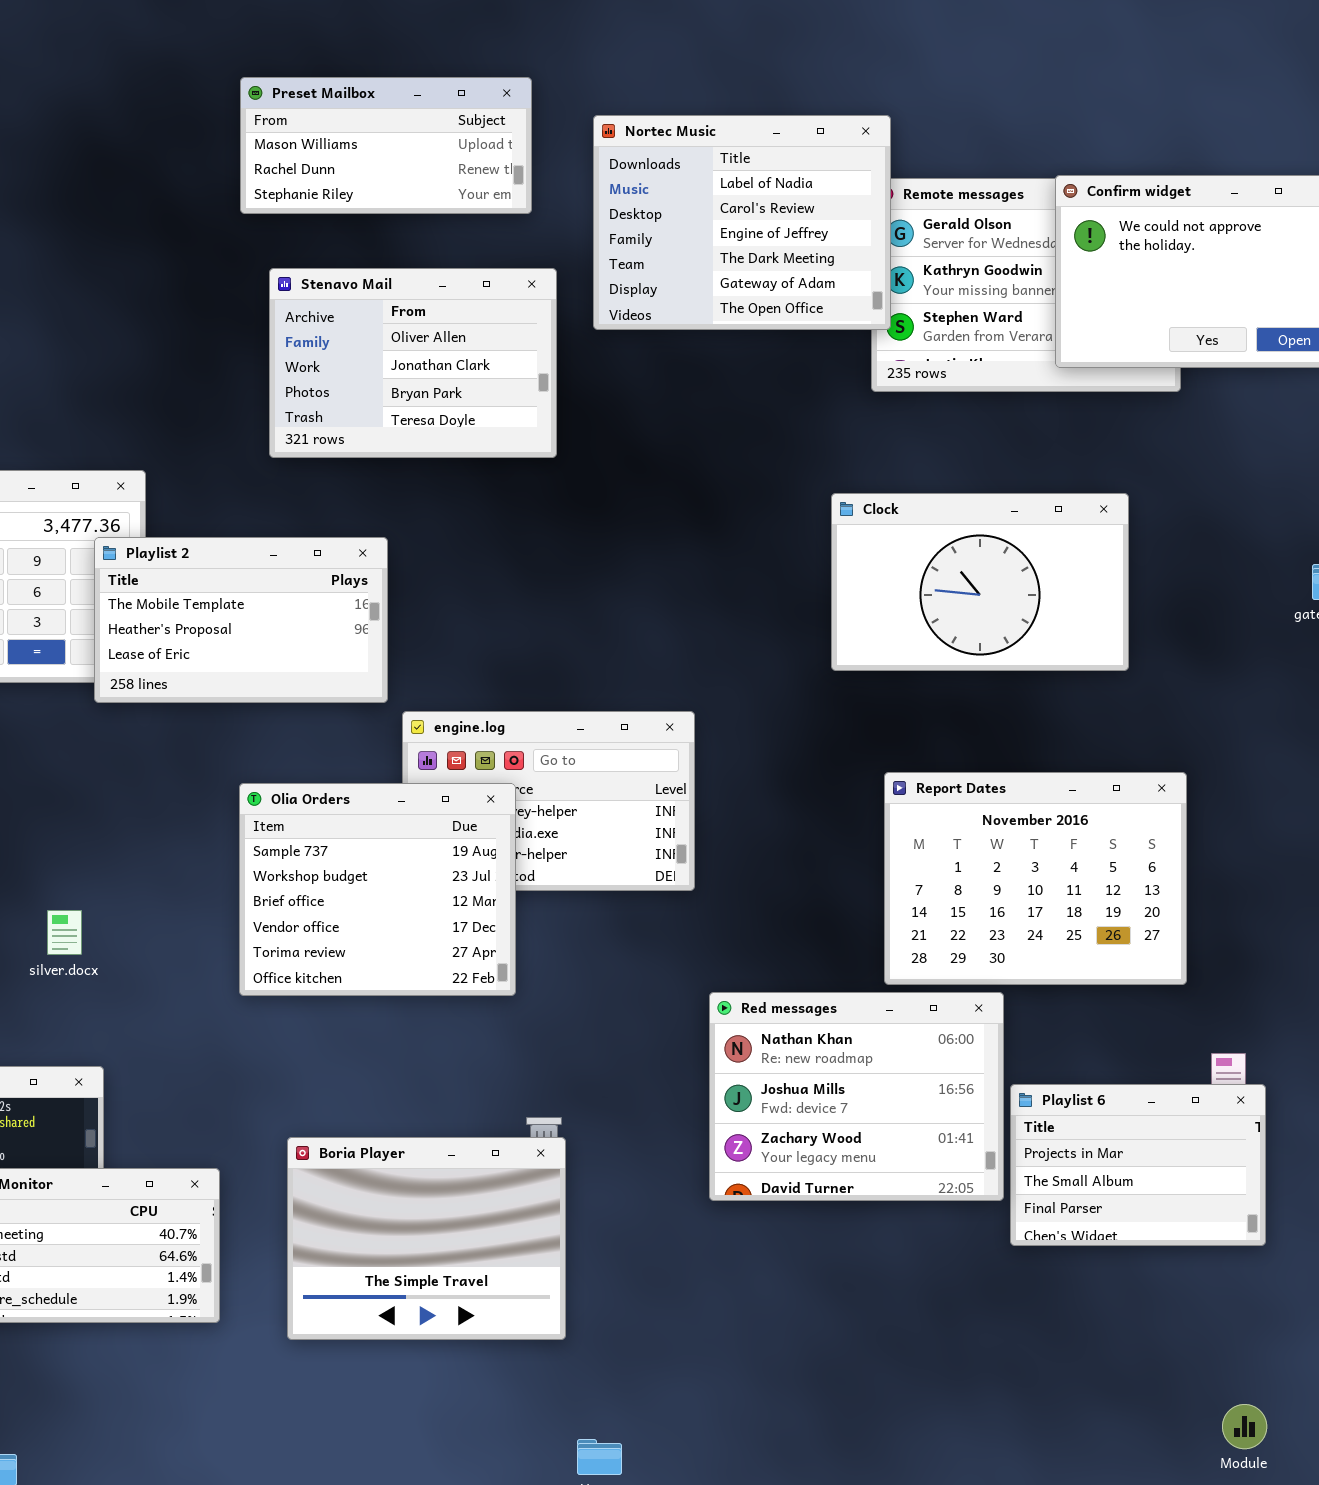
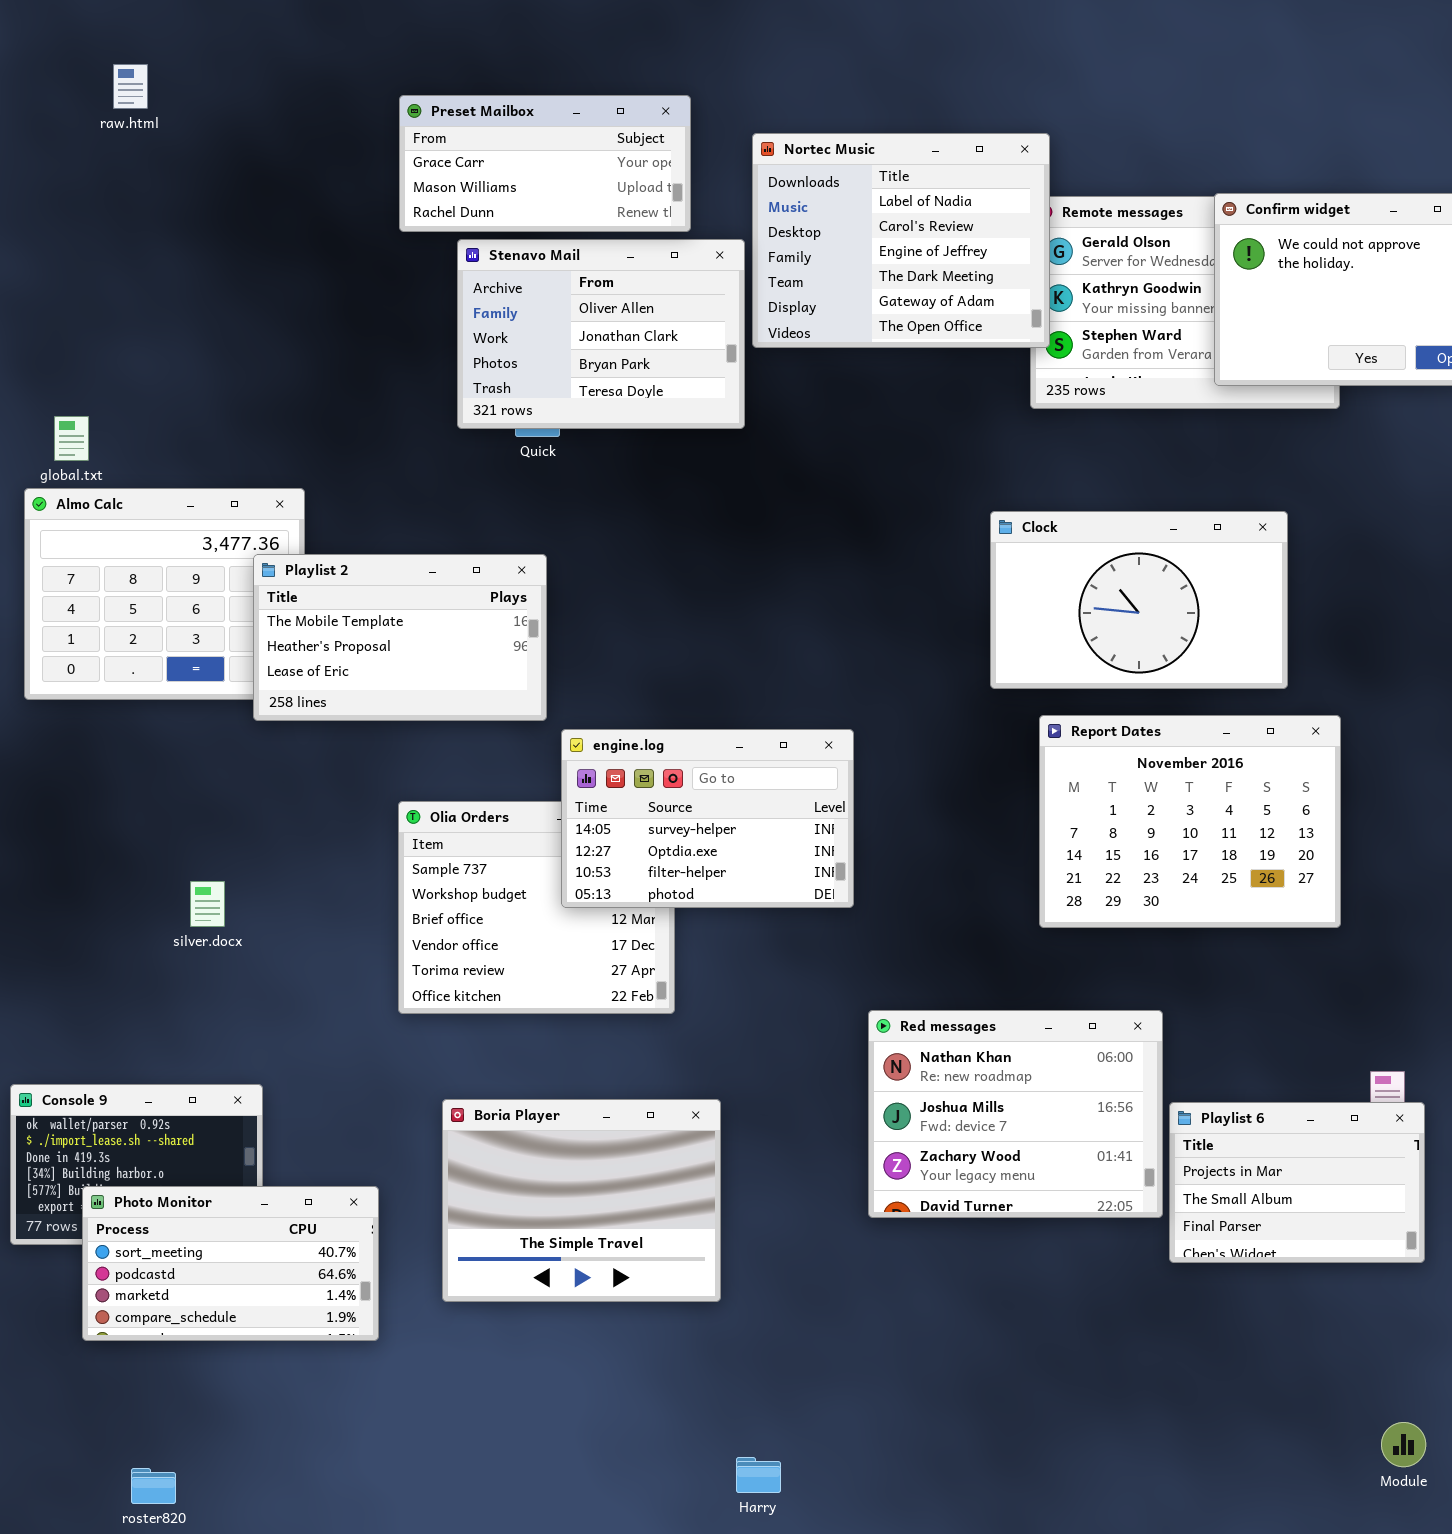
Preset Mailbox: [240,77,532,214] -> [399,95,691,232], scrolled up 1 row
Stenavo Mail: [269,268,557,458] -> [457,239,745,429], moved
engine.log: [402,711,695,891] -> [561,729,854,908], raised
Report Dates: [884,772,1187,985] -> [1039,715,1341,928], moved
silver.docx: [47,910,82,955] -> [190,881,225,927], moved
Boria Player: [287,1137,566,1340] -> [442,1099,721,1302], moved

